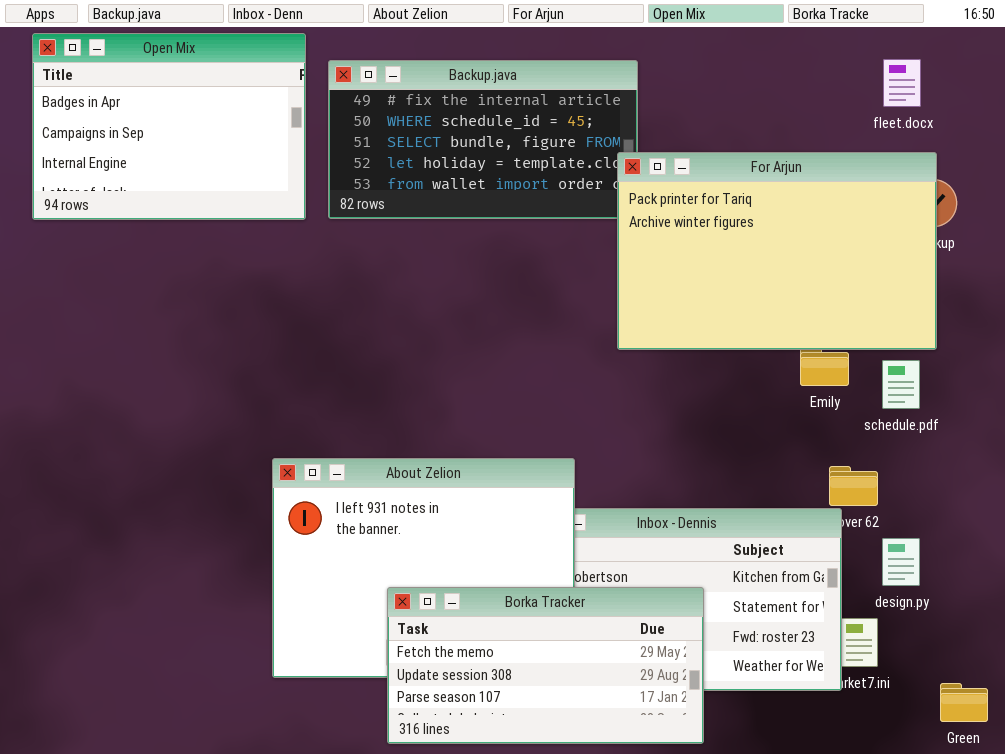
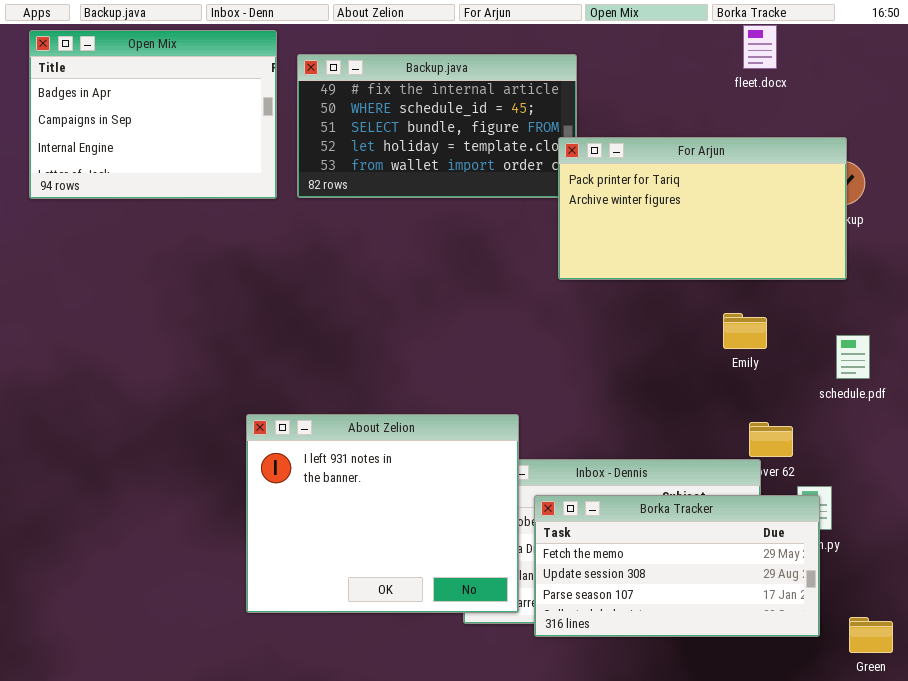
fleet.docx: [883,59,921,107] -> [743,25,777,69], moved
For Arjun: [617,152,937,350] -> [558,137,847,280], resized
schedule.pdf: [882,360,920,409] -> [836,335,870,379], moved
Borka Tracker: [387,587,704,744] -> [534,495,820,637], moved

